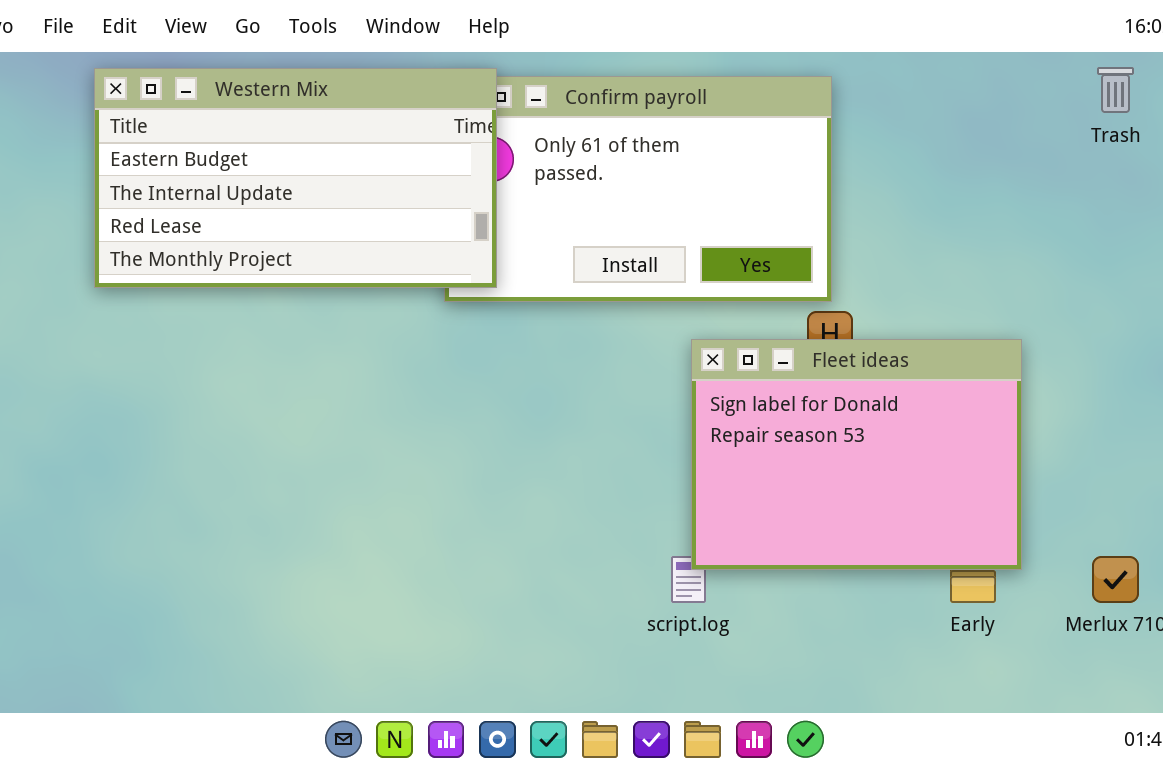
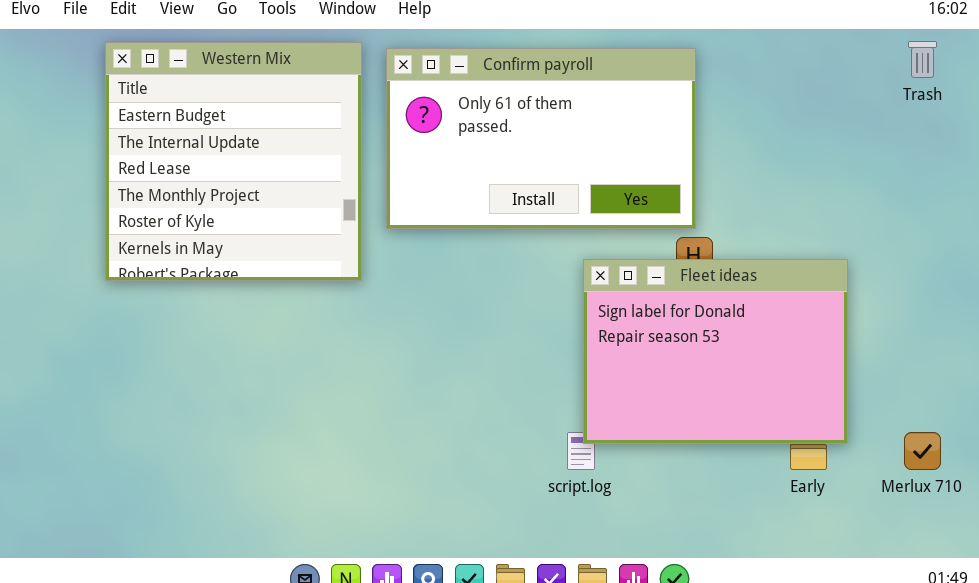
Western Mix: [94,68,497,288] -> [105,42,362,281], resized

